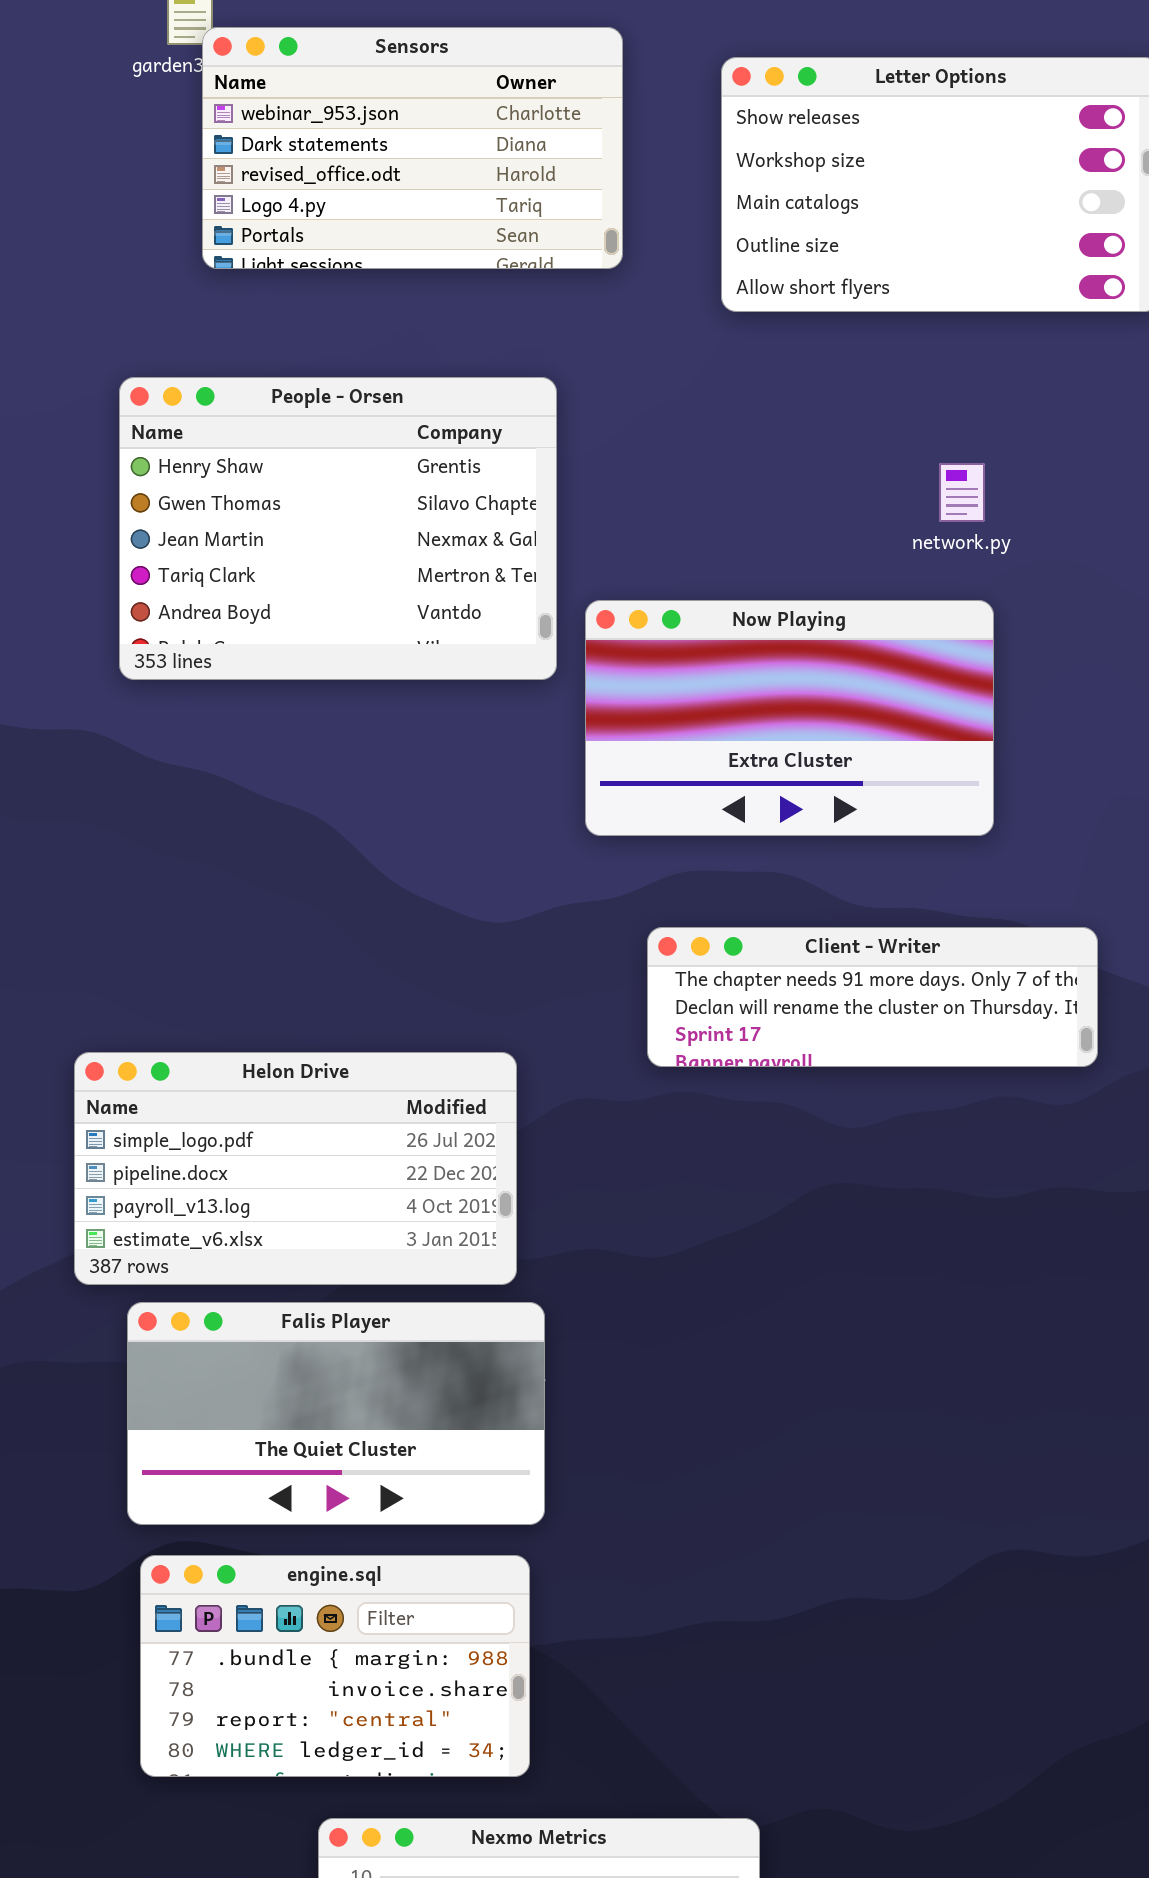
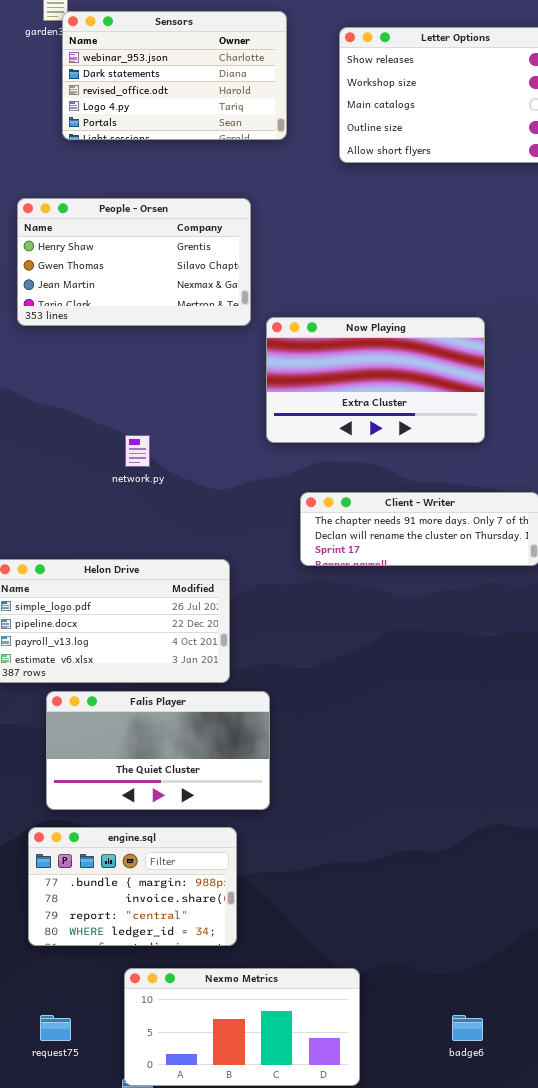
People - Orsen: [119,377,557,680] -> [17,198,251,326], resized
network.py: [939,463,985,522] -> [125,435,150,467], moved
Falis Player: [127,1302,545,1525] -> [46,691,270,810], moved

